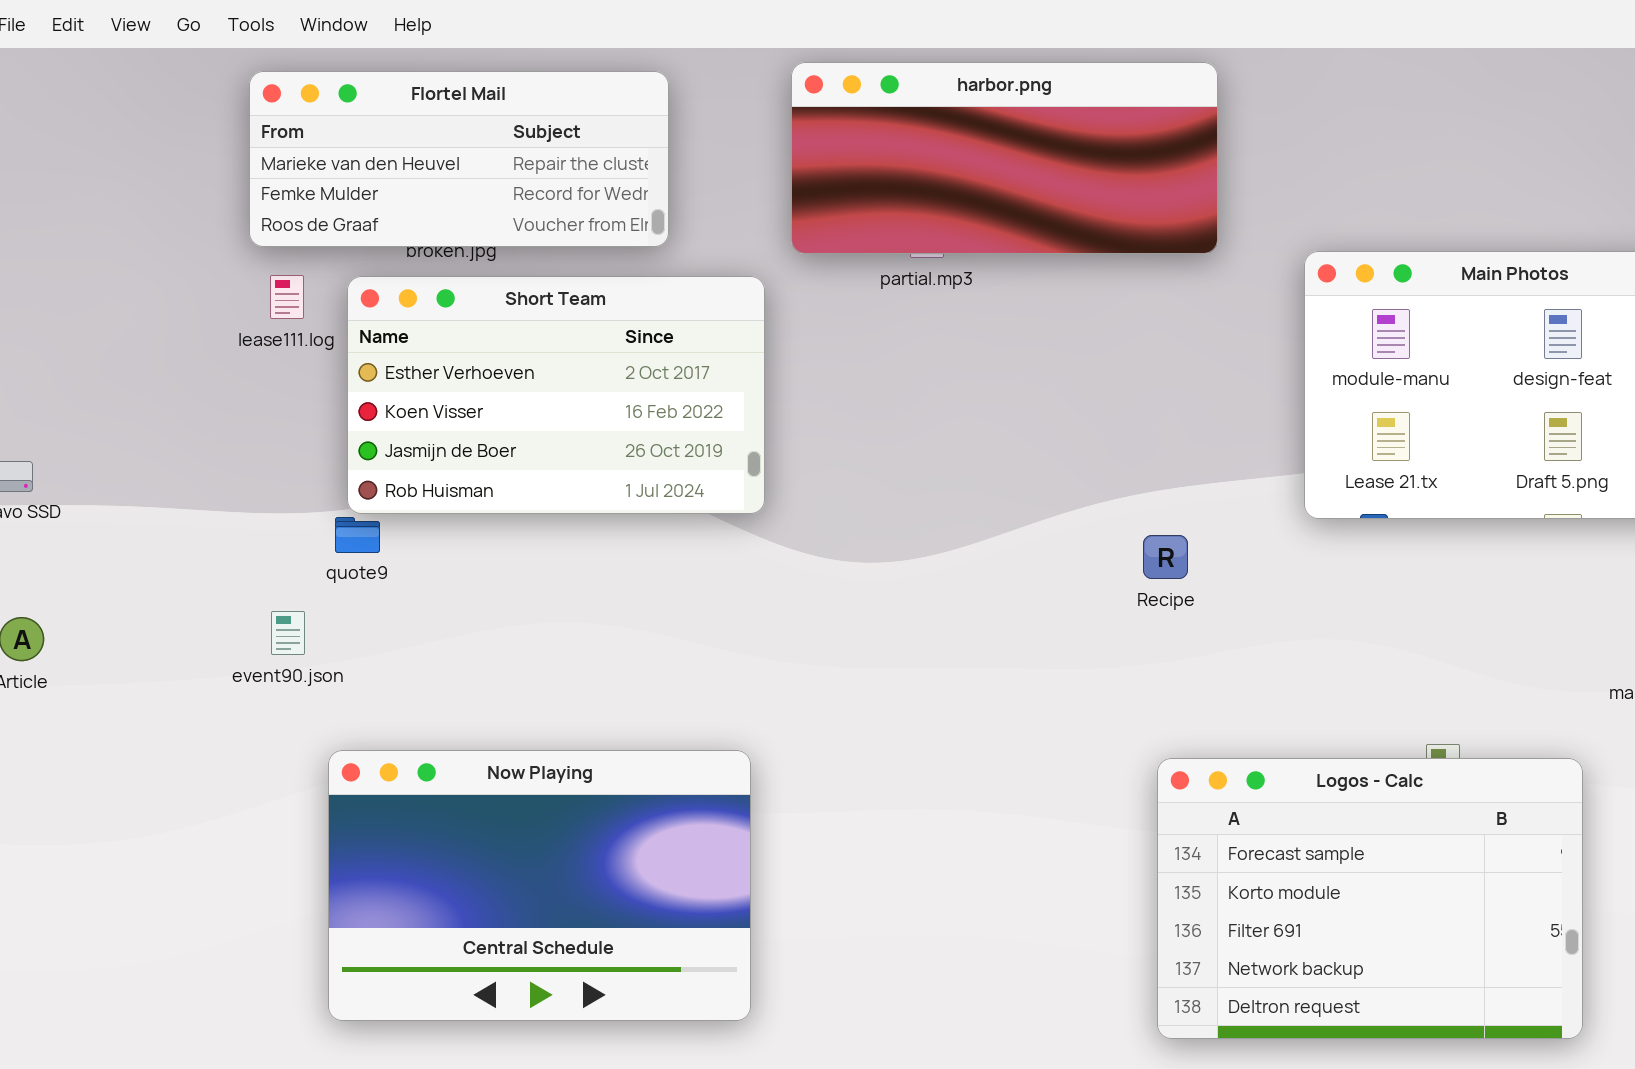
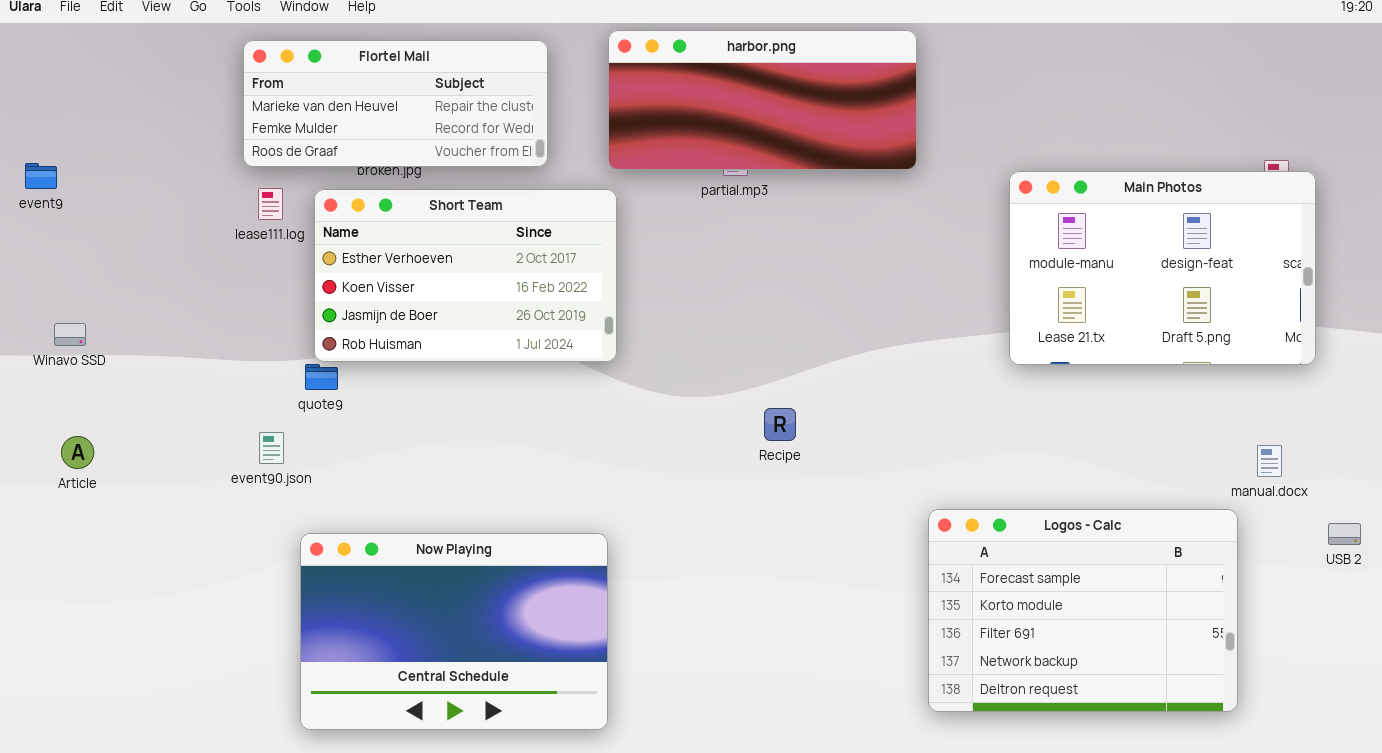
harbor.png: [791,62,1218,254] -> [608,30,917,170], moved
Recipe: [1143,535,1188,579] -> [764,408,796,441], moved
Logos - Calc: [1157,758,1583,1039] -> [928,509,1238,712], moved

